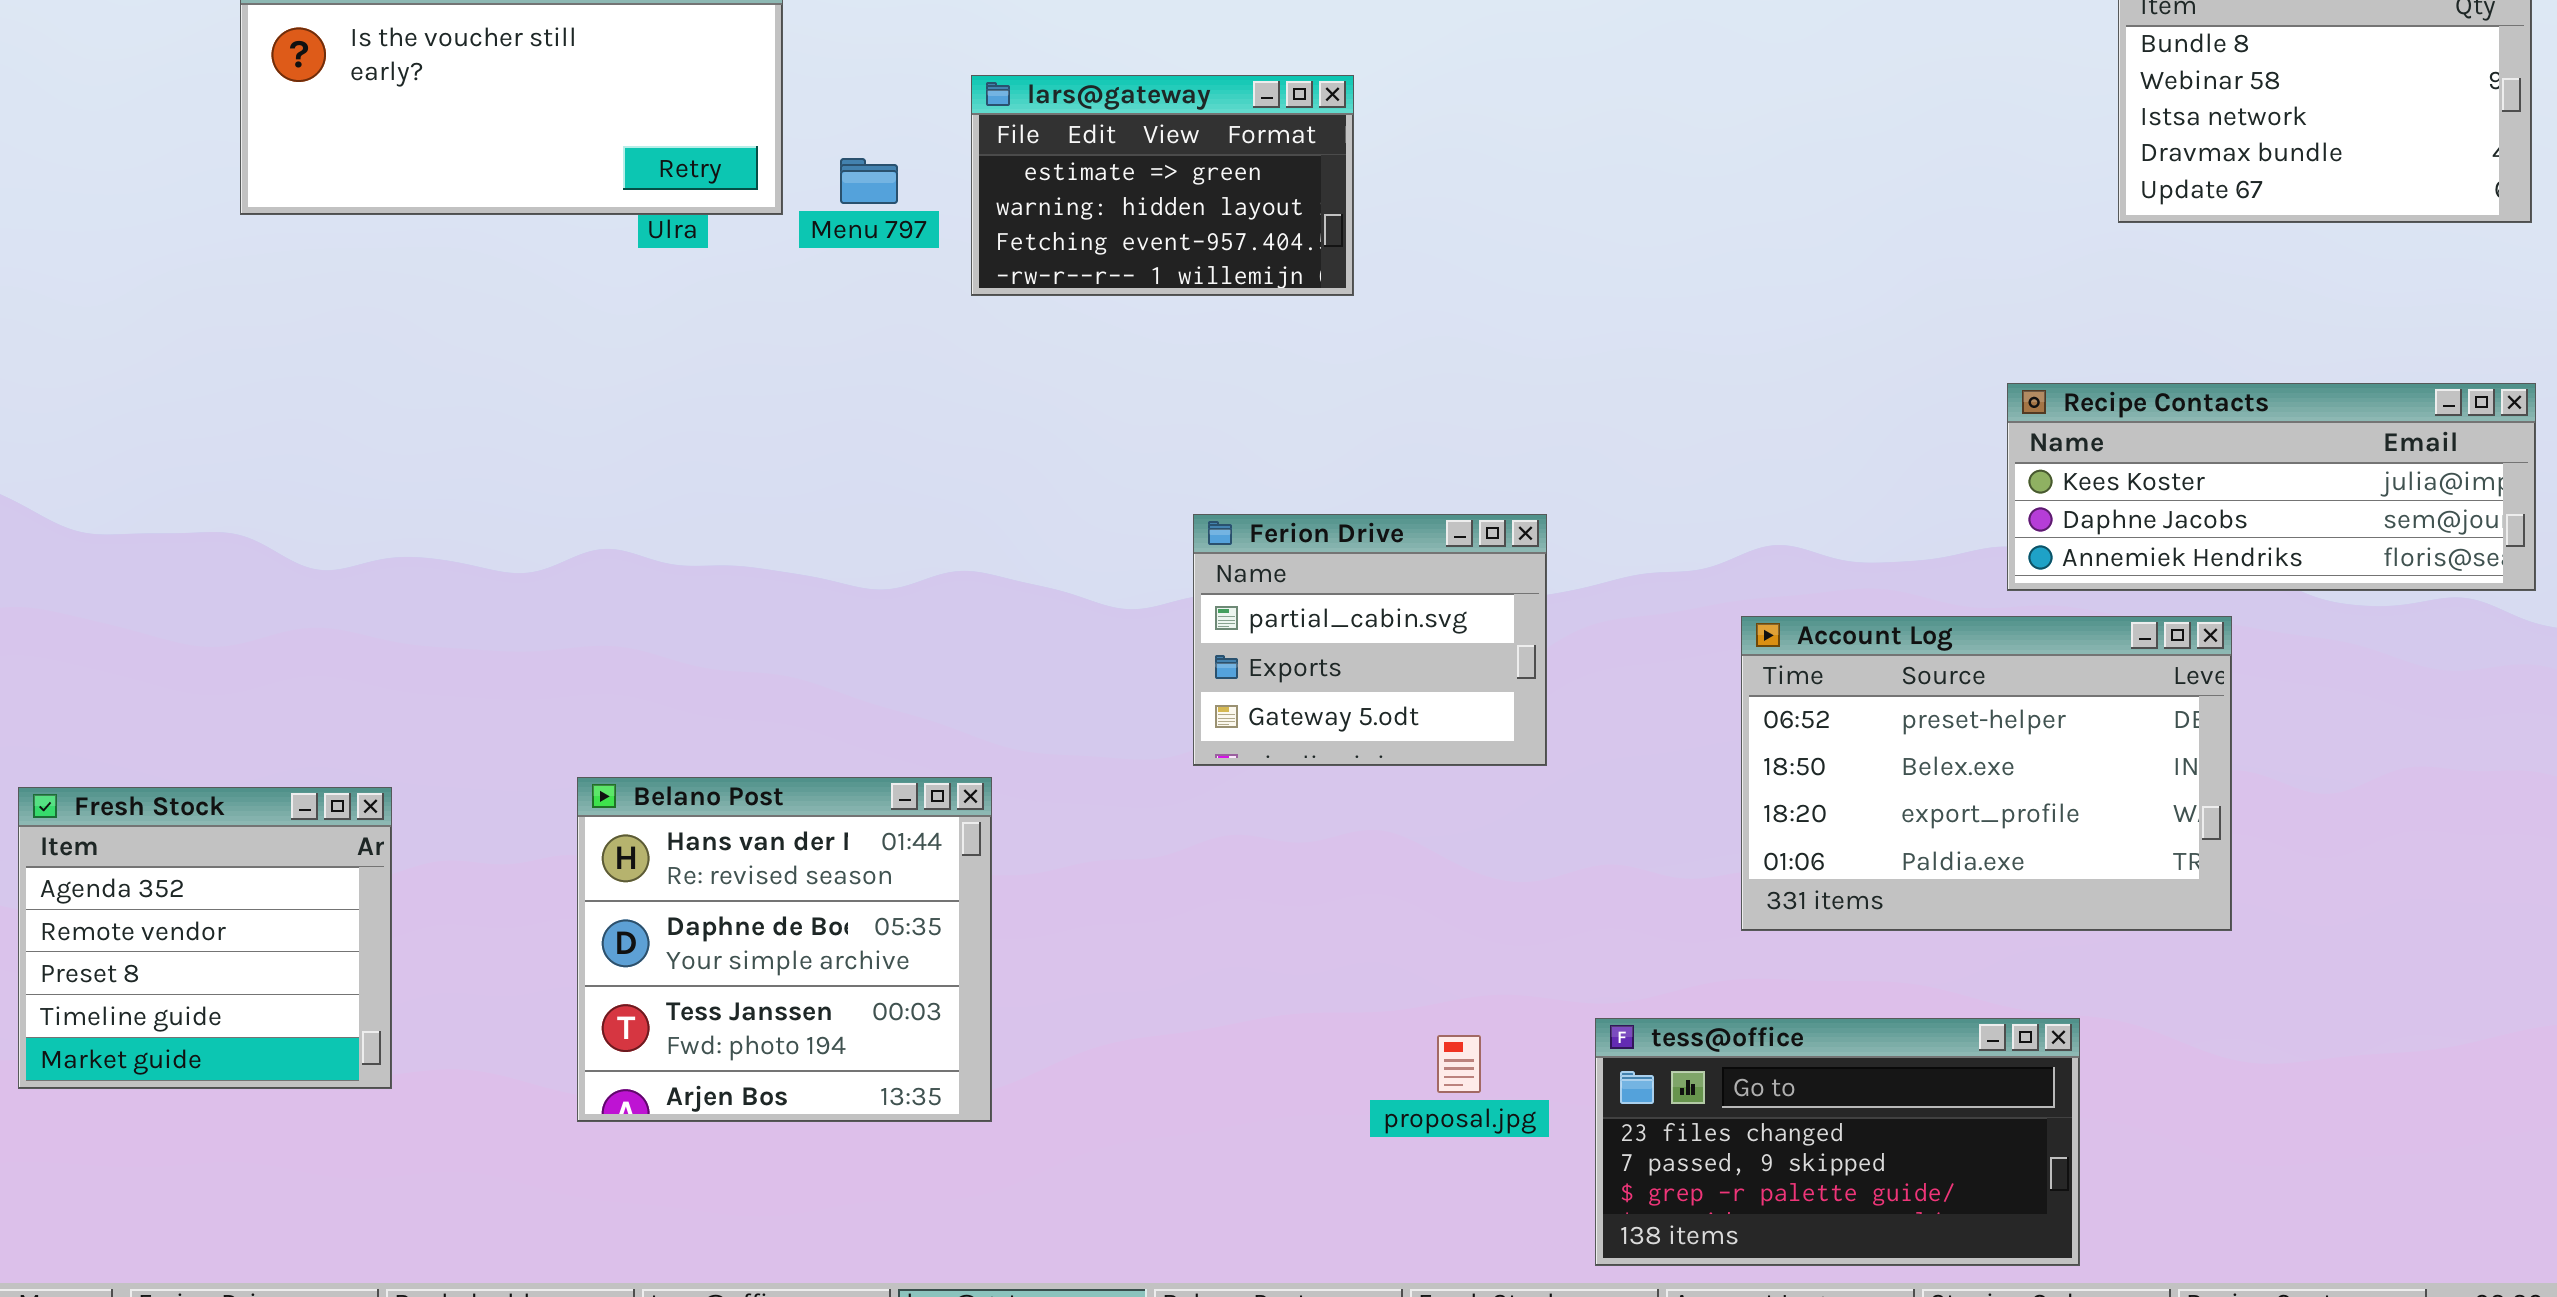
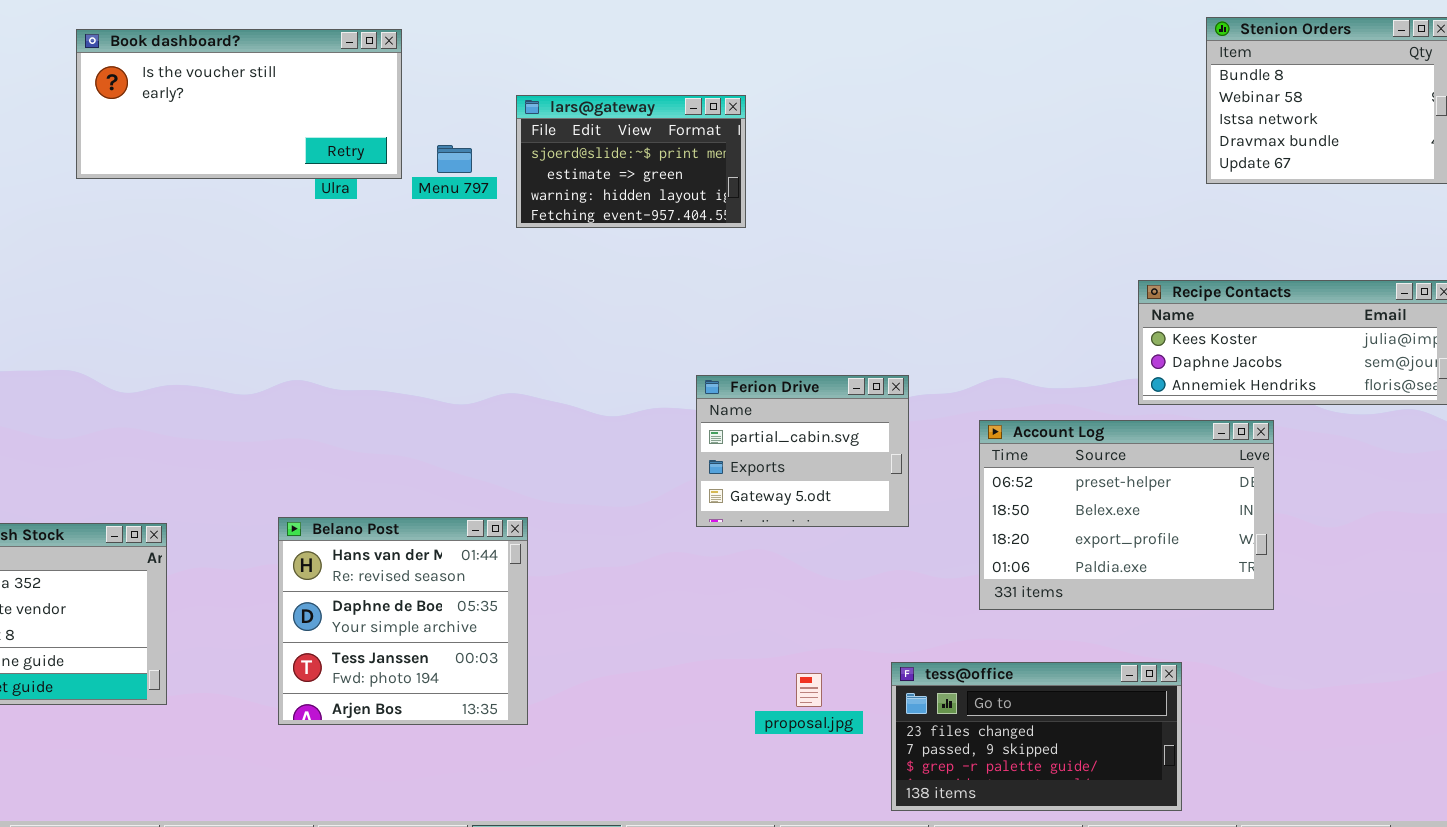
lars@gateway: [971,75,1354,296] -> [516,95,746,228], scrolled up 1 row
Ferion Drive: [1193,514,1547,766] -> [696,375,909,527], moved

